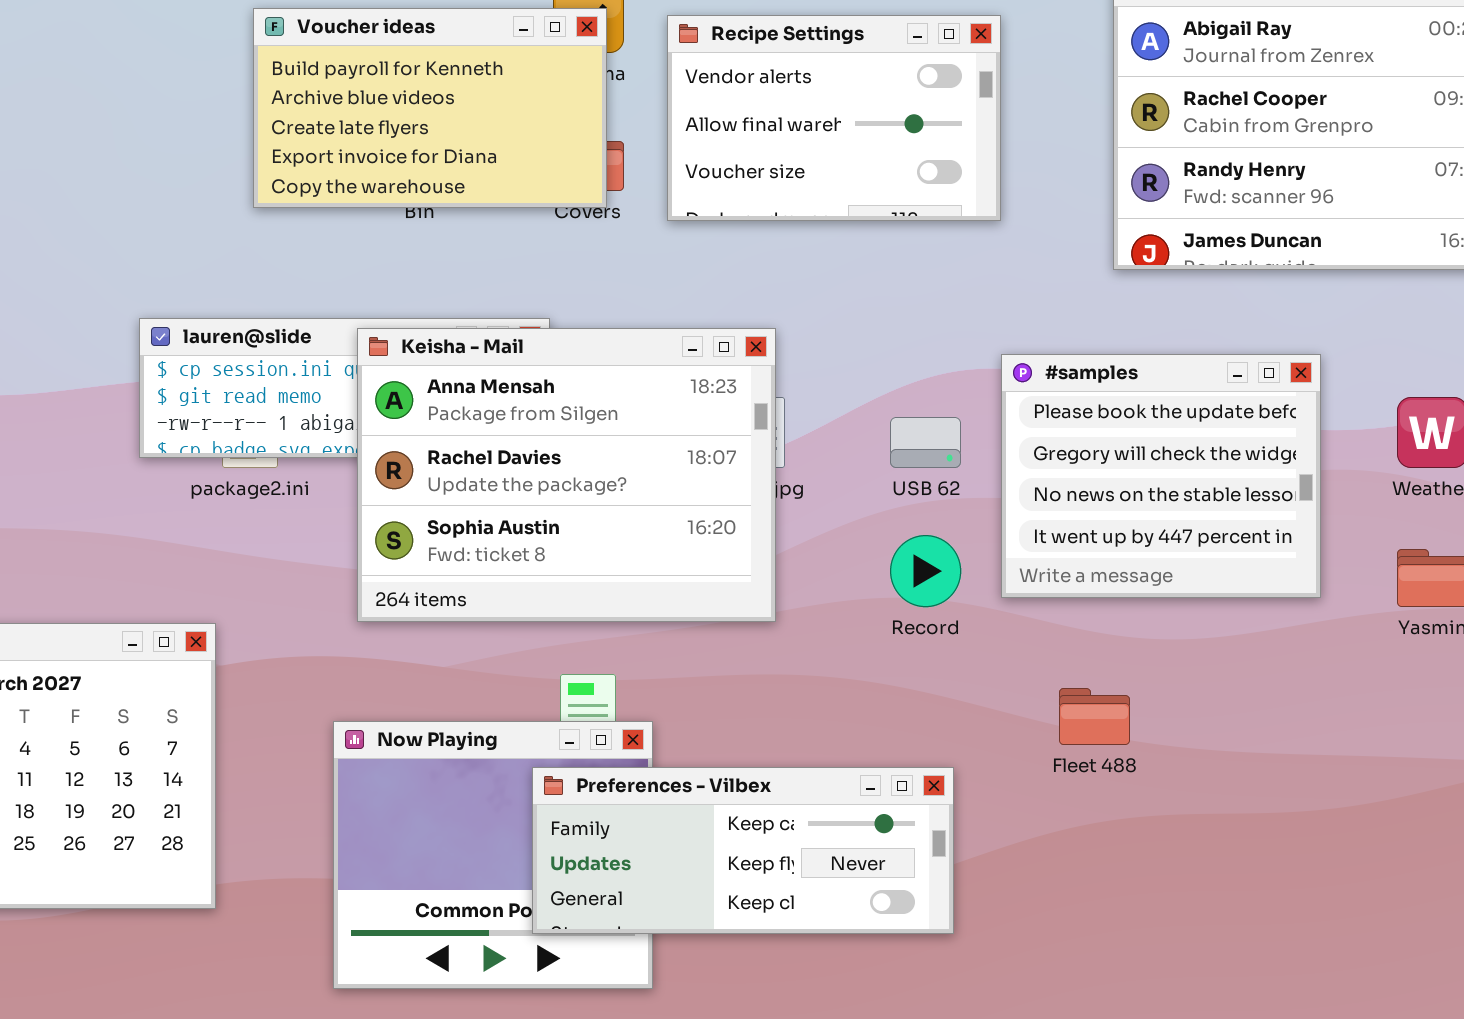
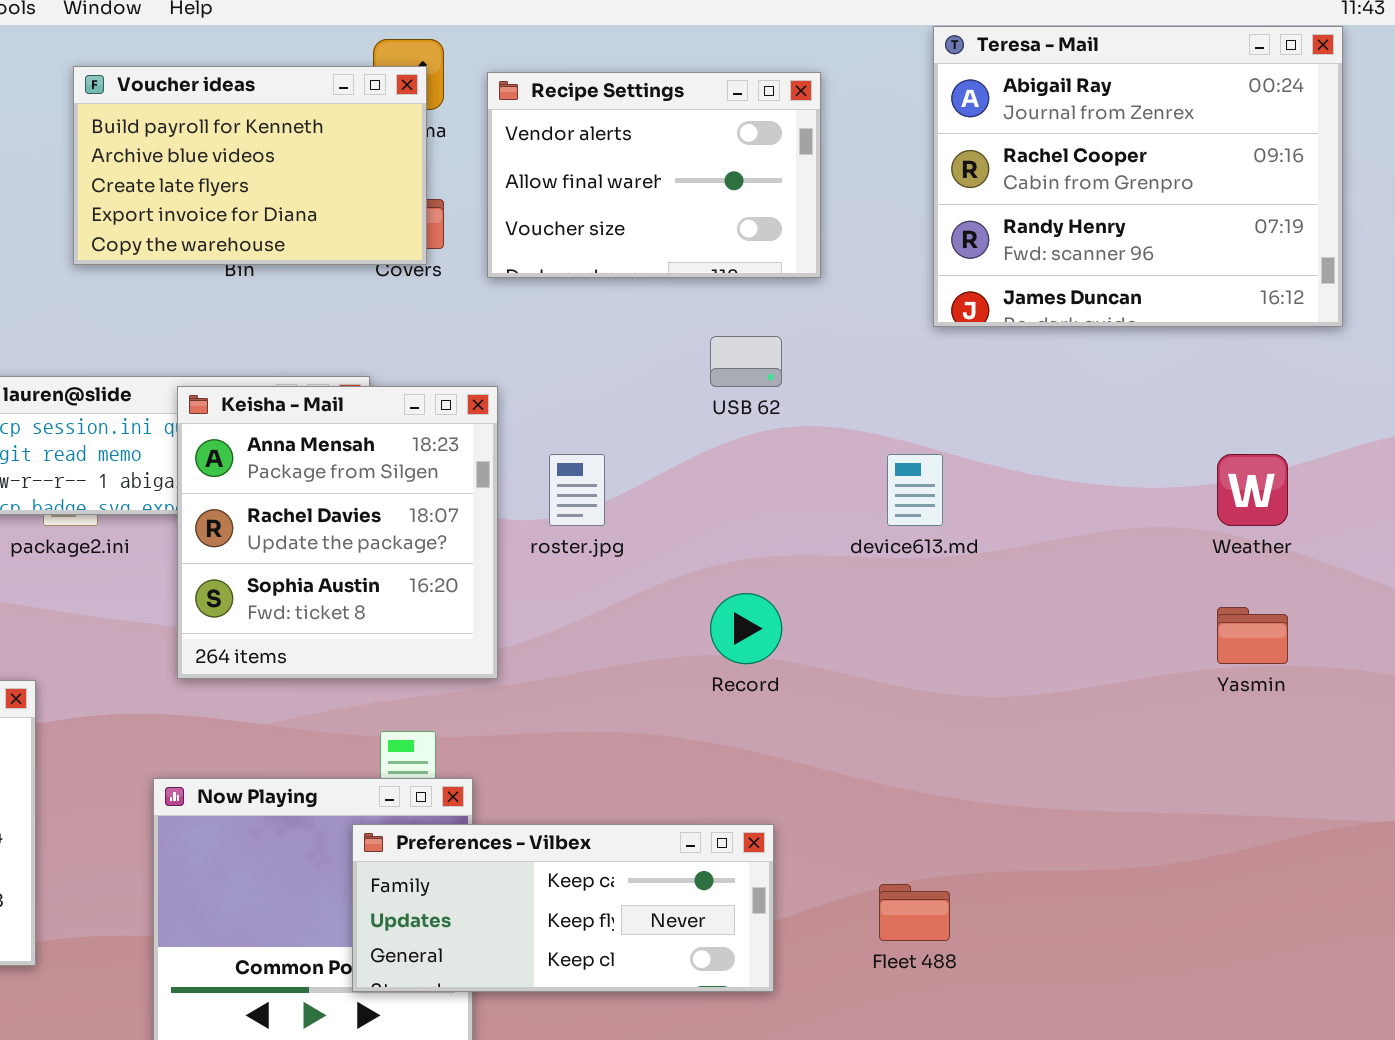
Keisha - Mail: [357,328,776,622] -> [177,386,498,679], resized
#samples: [1001,354,1321,598] -> none, closed
USB 62: [890,417,961,468] -> [710,336,782,387], moved
Fleet 488: [1059,688,1130,745] -> [879,884,950,941], moved

